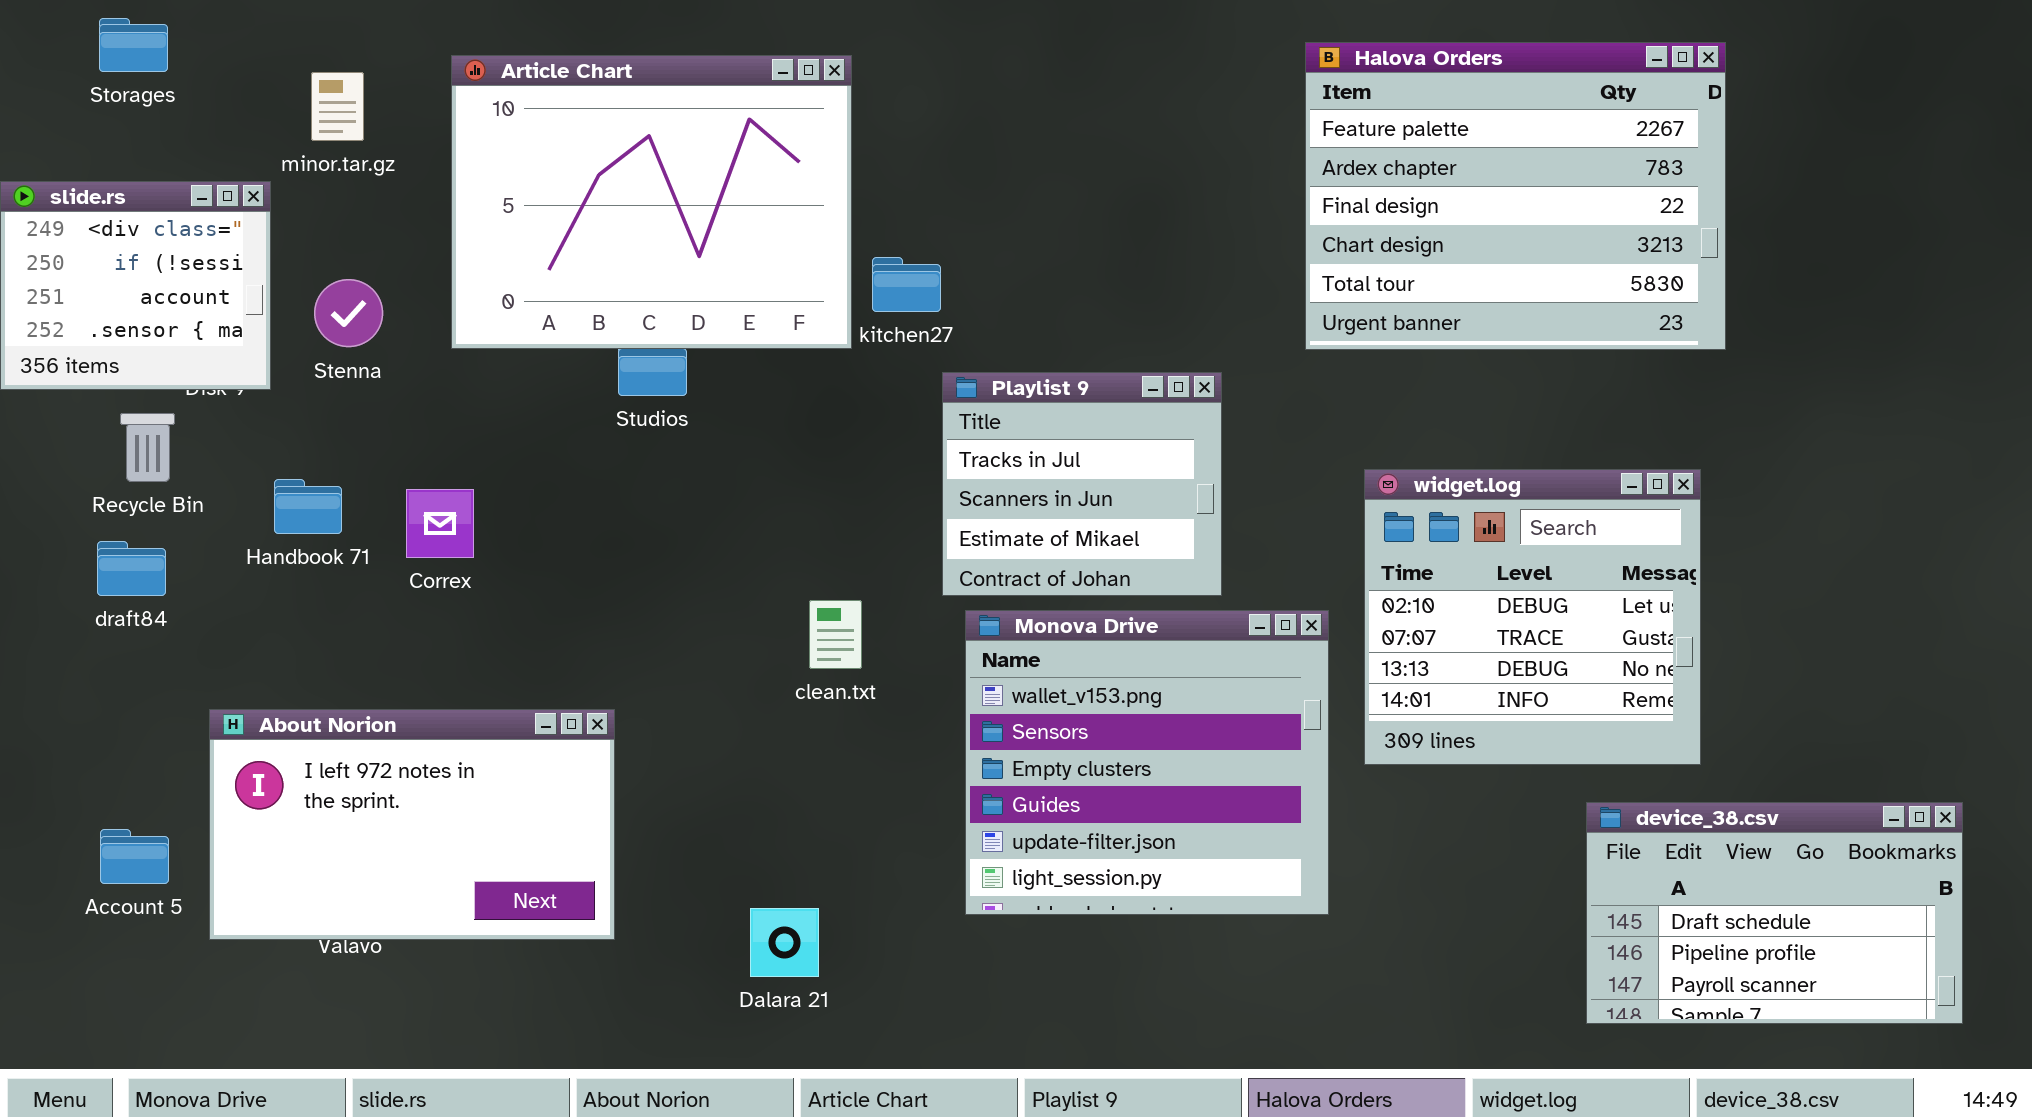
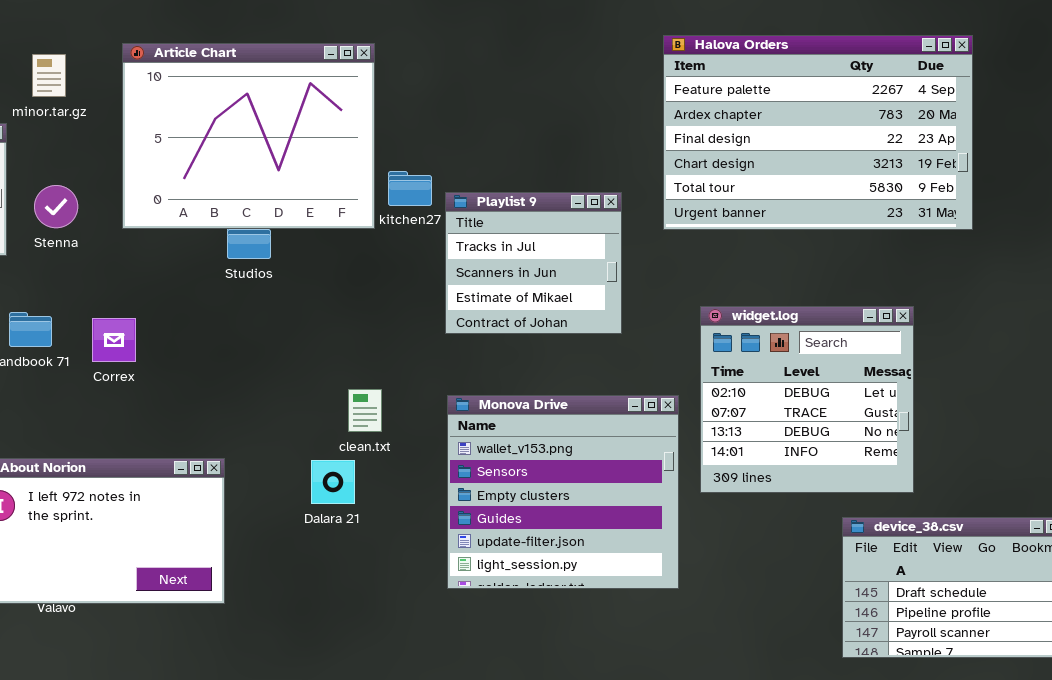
Halova Orders: [1305,42,1726,350] -> [663,35,973,230], resized
Playlist 9: [942,372,1222,596] -> [445,192,622,334], moved
Dalara 21: [750,908,819,977] -> [311,460,355,504], moved

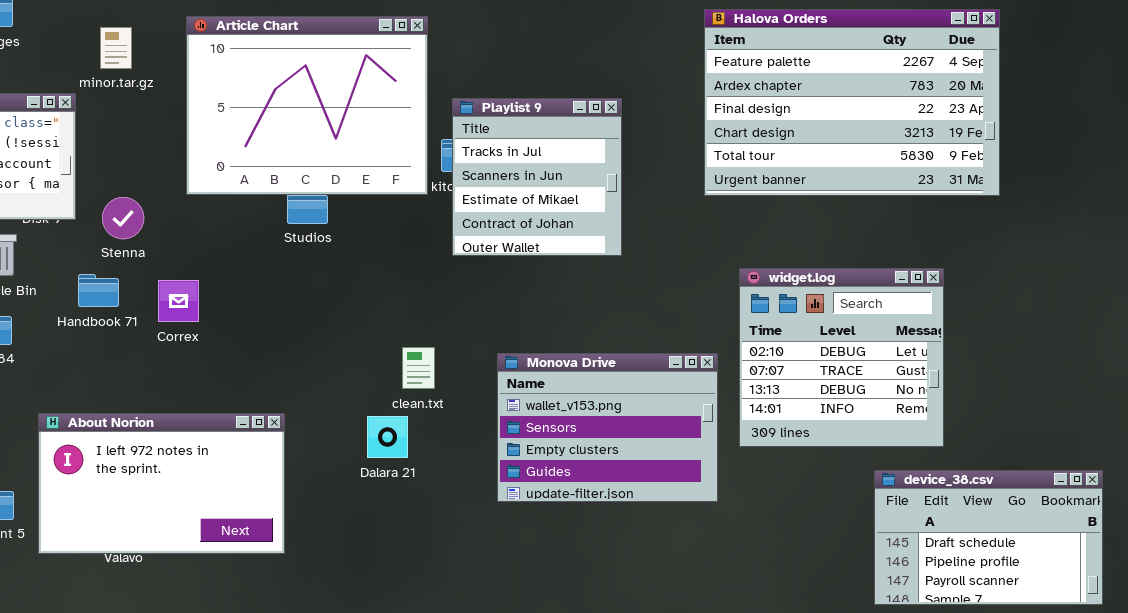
Stenna: [34,185,78,228] -> [102,197,144,239], moved
Playlist 9: [445,192,622,334] -> [452,98,622,256], moved, resized
Monova Drive: [447,395,679,589] -> [497,353,718,502], resized

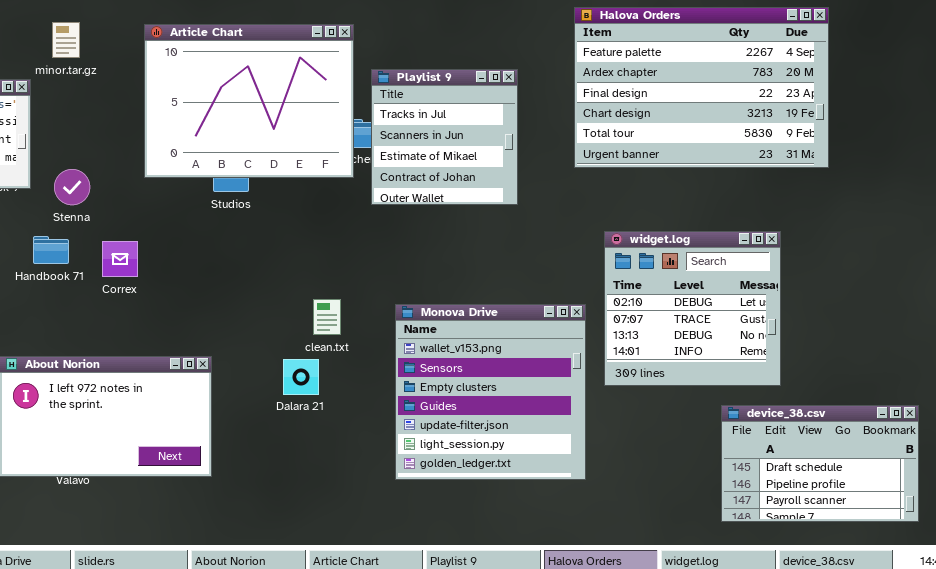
Article Chart: [186,16,428,195] -> [144,24,354,178], moved
Playlist 9: [452,98,622,256] -> [371,69,518,205], moved
Monova Drive: [497,353,718,502] -> [395,304,586,480], resized

